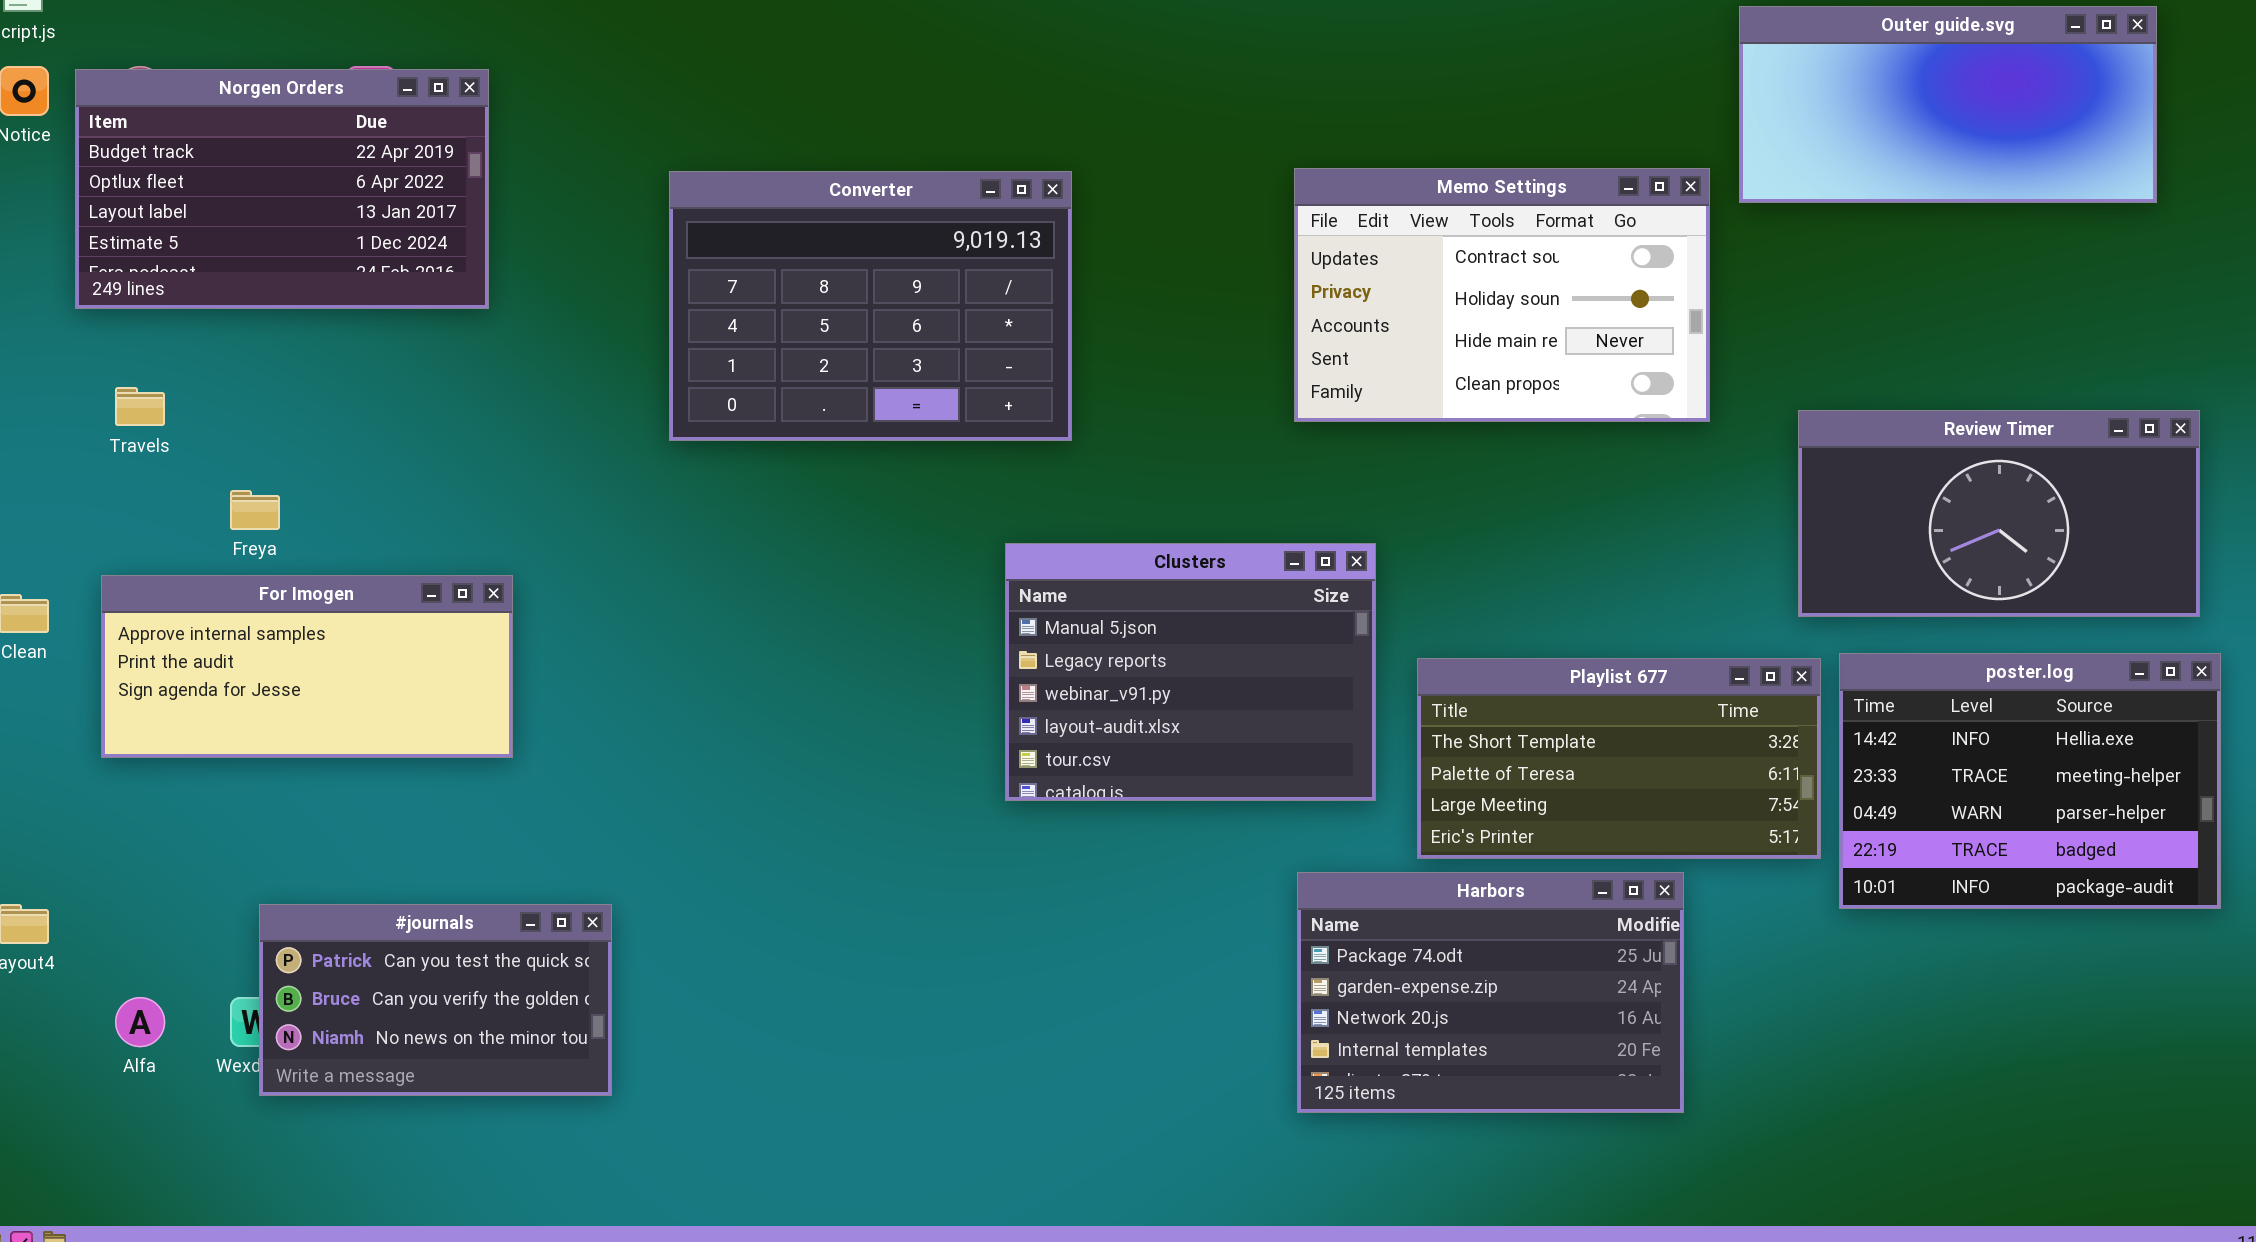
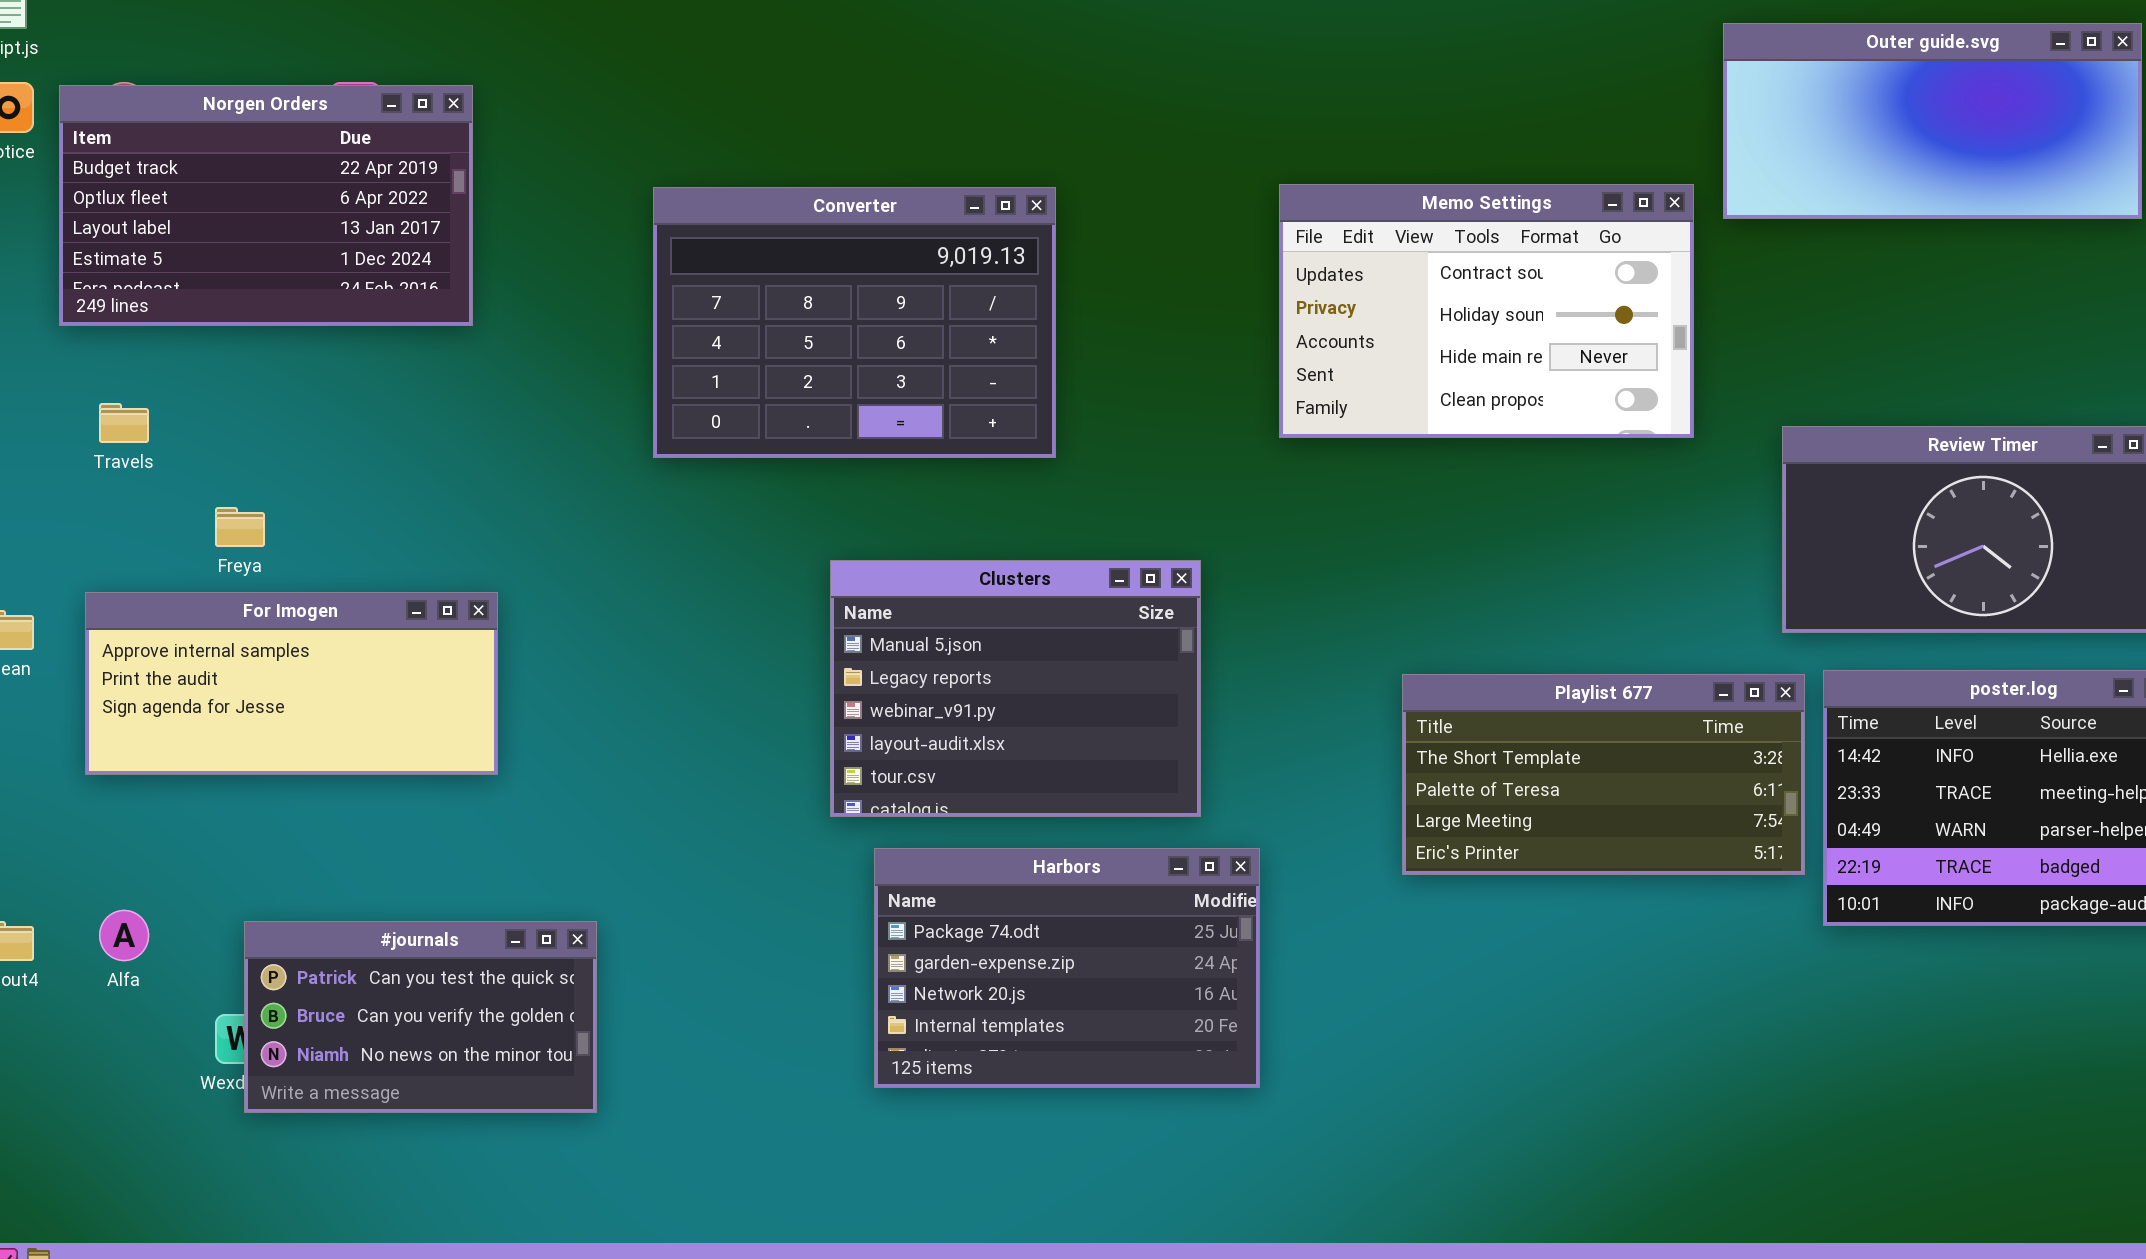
Clusters: [1005,543,1376,801] -> [830,560,1201,817], moved
Harbors: [1297,872,1684,1113] -> [874,848,1260,1088], moved
Alfa: [115,997,165,1047] -> [99,910,149,961], moved

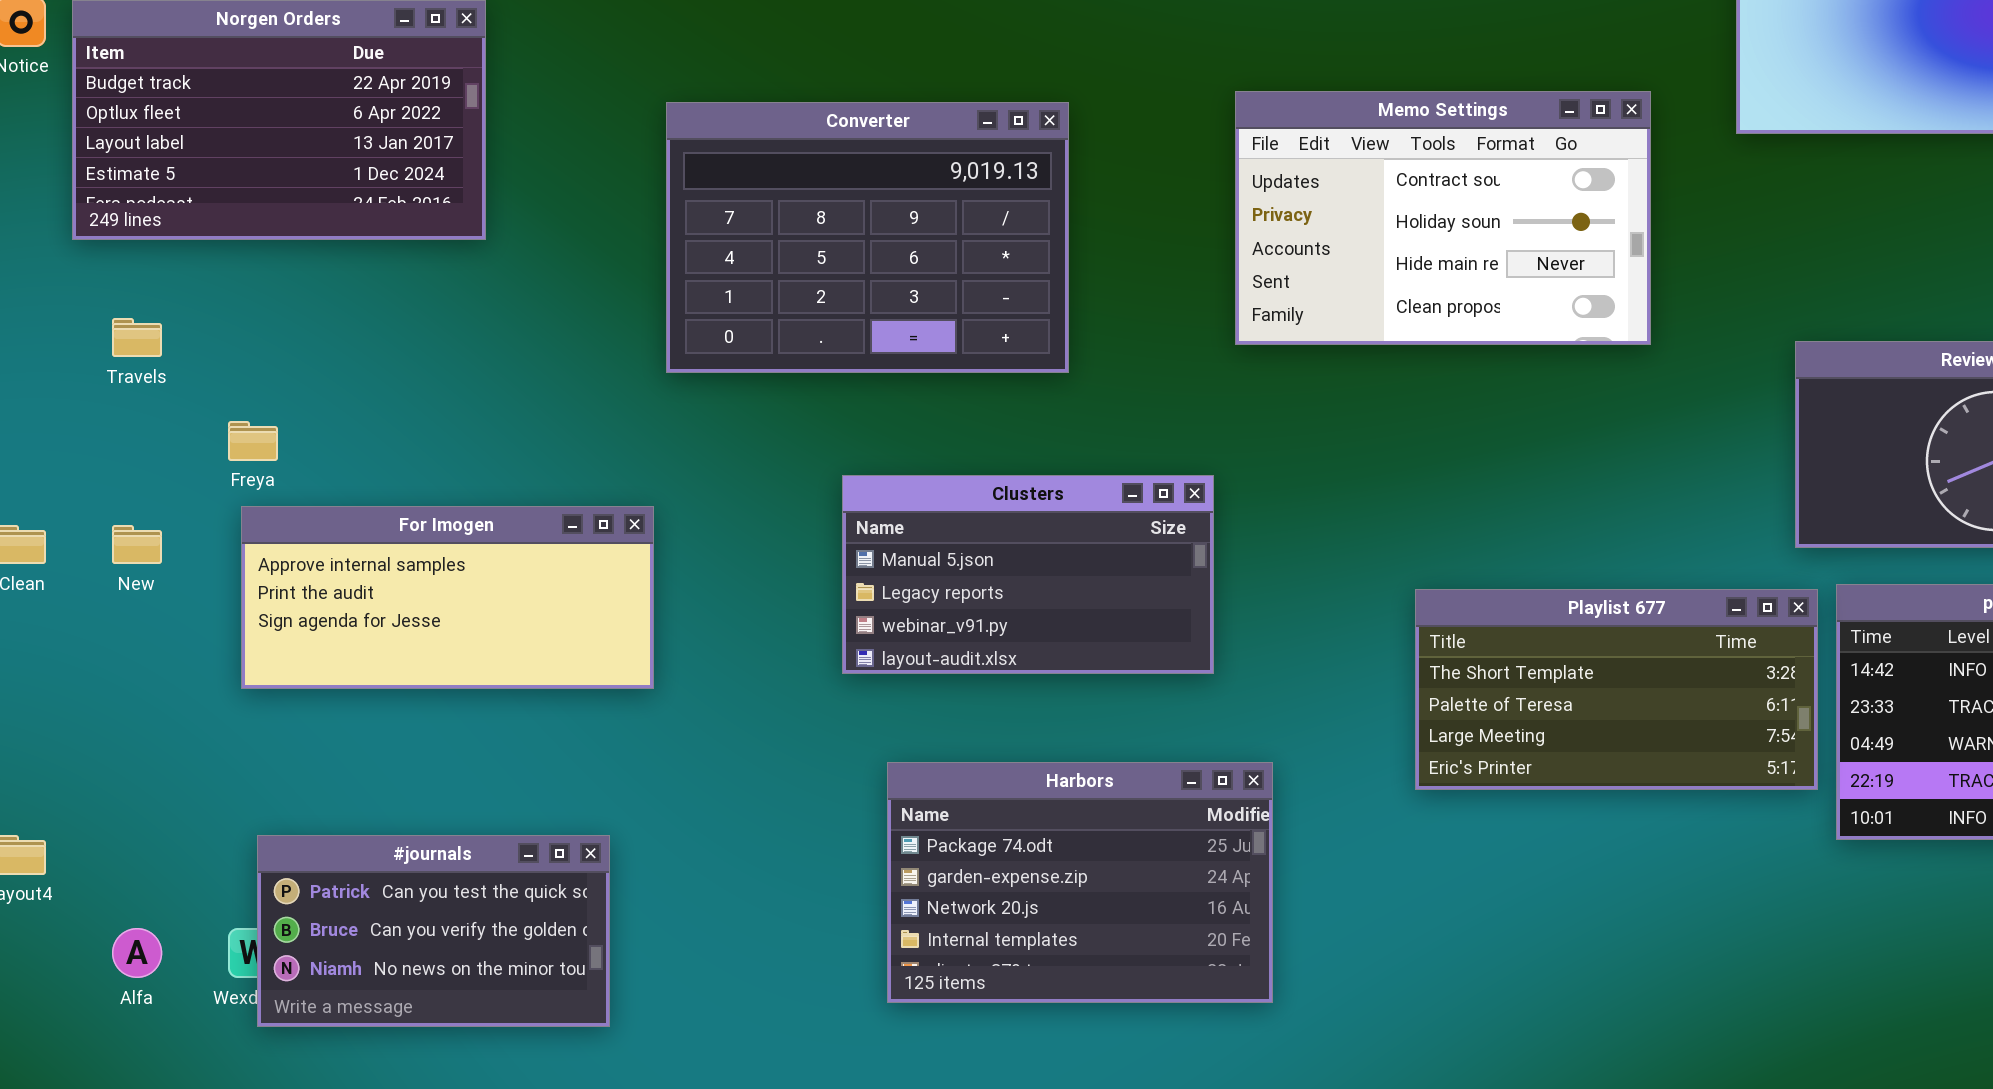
Memo Settings: [1279,184,1694,438] -> [1235,91,1651,345], moved
Clusters: [830,560,1201,817] -> [842,475,1214,674], resized
For Imogen: [85,592,498,775] -> [241,506,654,689], moved
Alfa: [99,910,149,961] -> [112,928,162,978], moved

